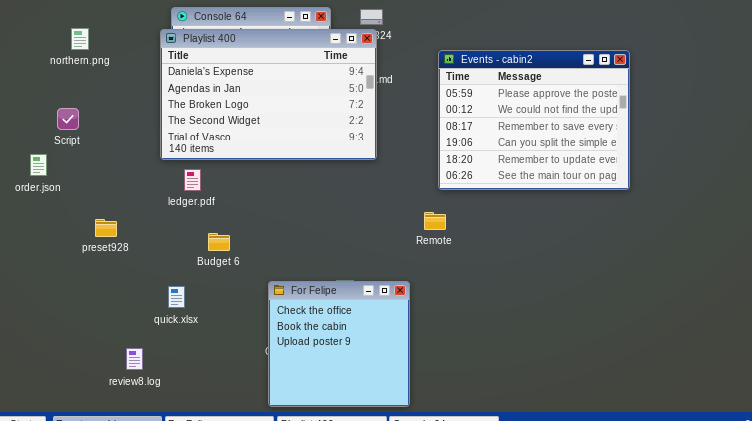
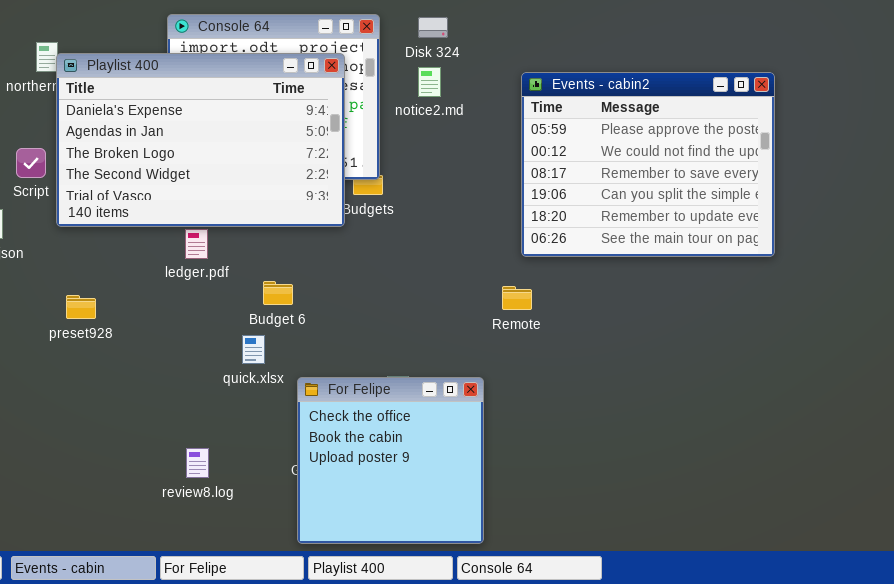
Playlist 400: [160,29,377,160] -> [56,53,345,227], moved
Budget 6: [208,233,230,251] -> [263,281,293,305], moved
quick.xlsx: [168,286,185,308] -> [242,335,265,364], moved
review8.log: [126,348,143,370] -> [186,448,209,478], moved

